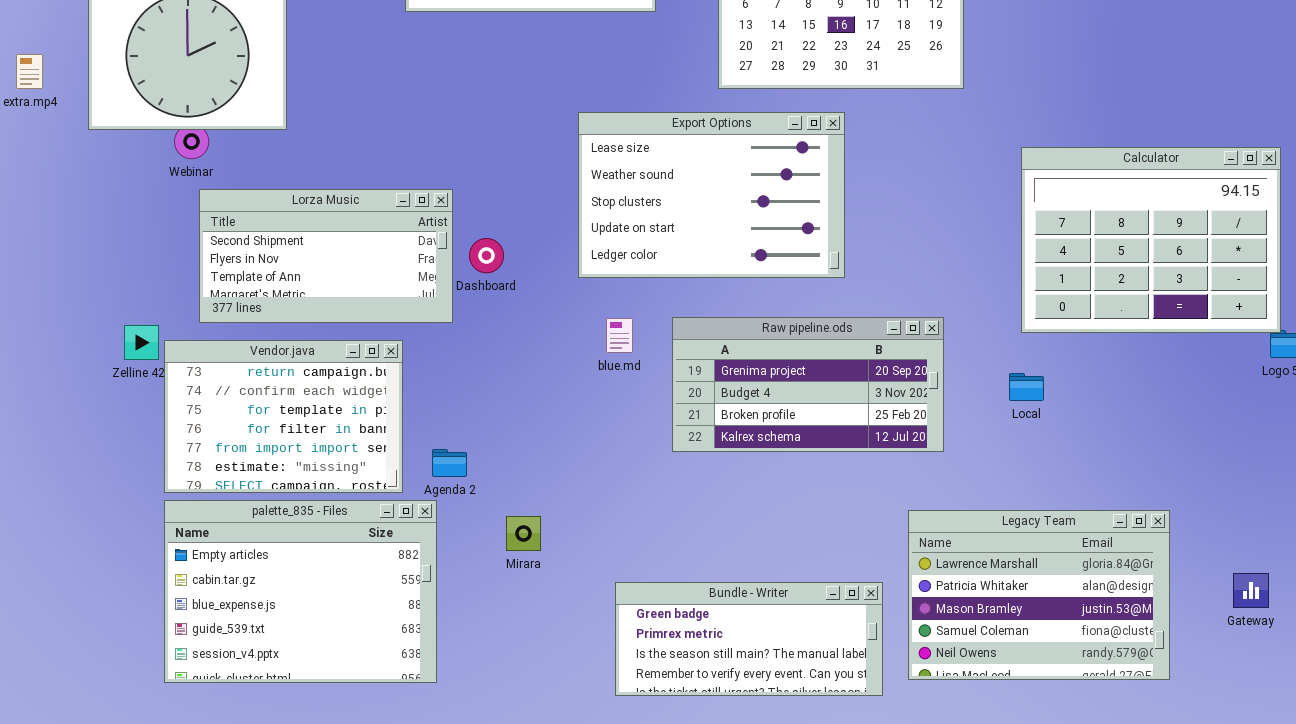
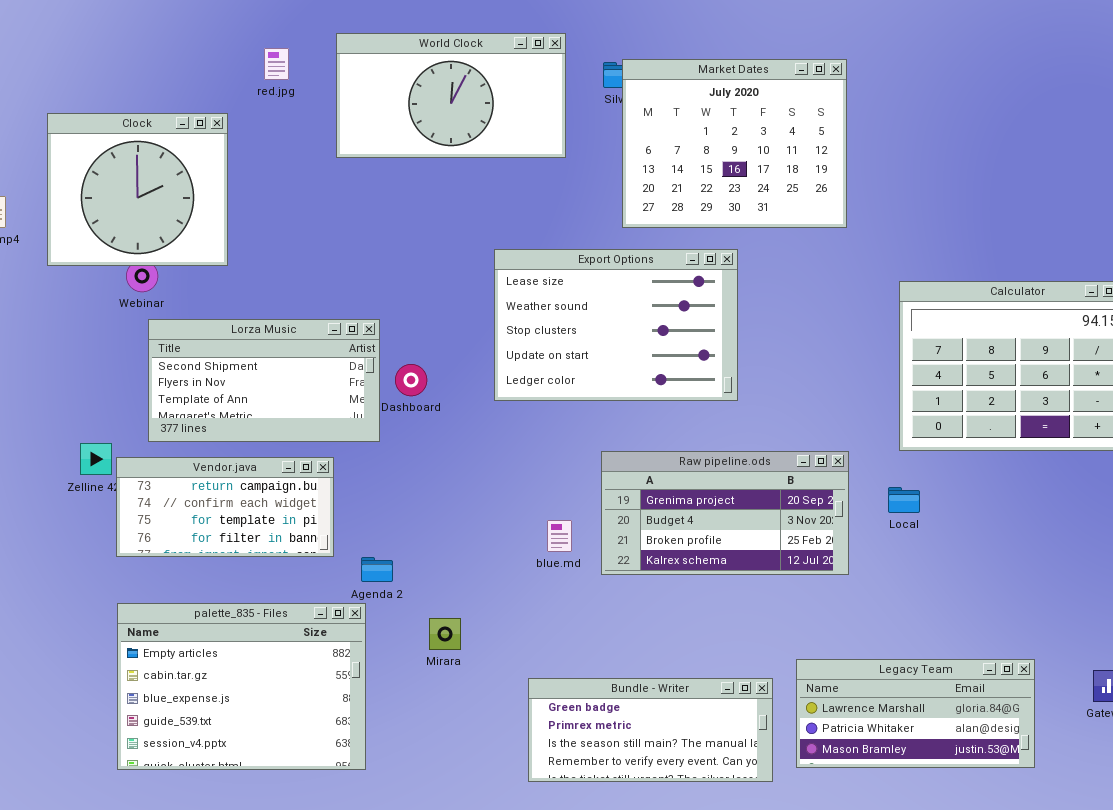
Raw pipeline.ods: [672,317,944,452] -> [601,451,849,575], moved
blue.md: [606,318,633,353] -> [547,520,572,552], moved
Vendor.java: [164,340,403,493] -> [116,457,334,557], resized
Legacy Team: [908,510,1170,680] -> [796,659,1035,768], resized

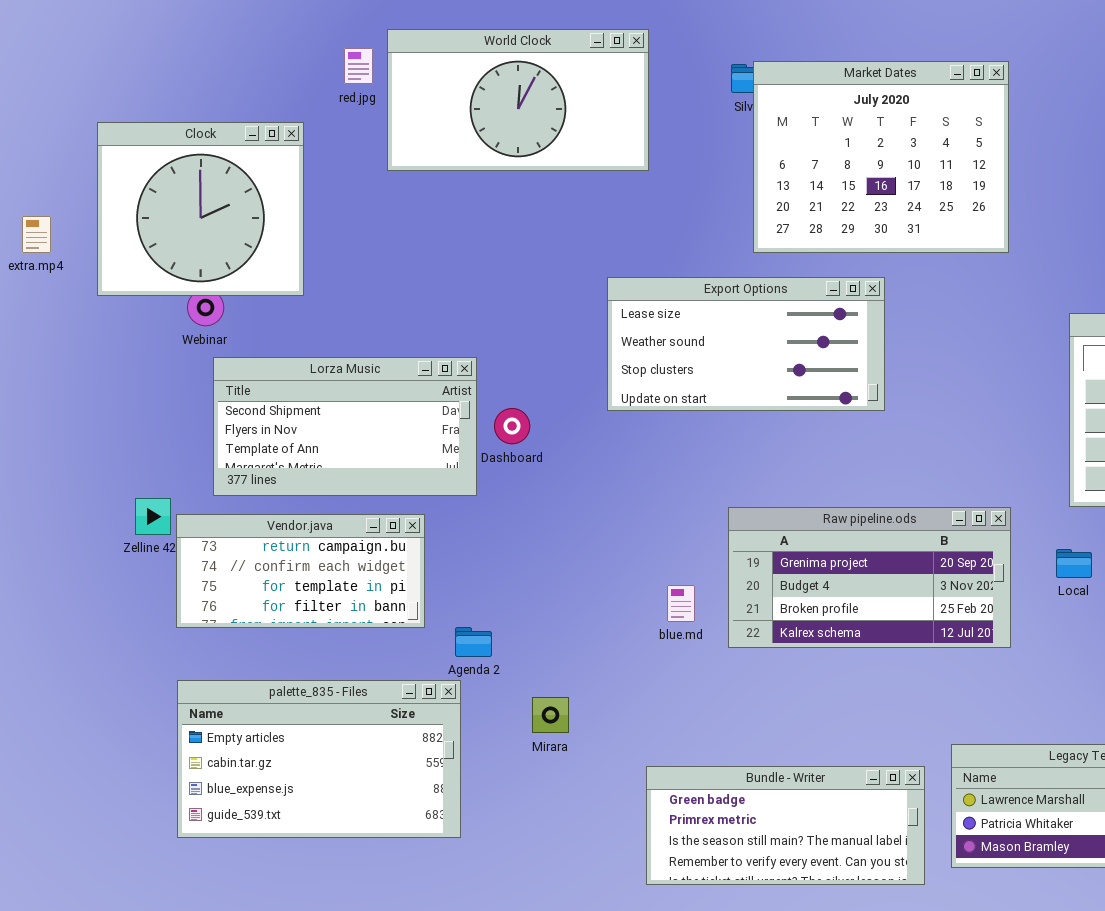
World Clock: [336,33,566,158] -> [387,29,649,171], moved
Export Options: [494,249,738,401] -> [607,277,885,411], resized
palette_835 - Files: [117,603,366,770] -> [177,680,461,838], resized

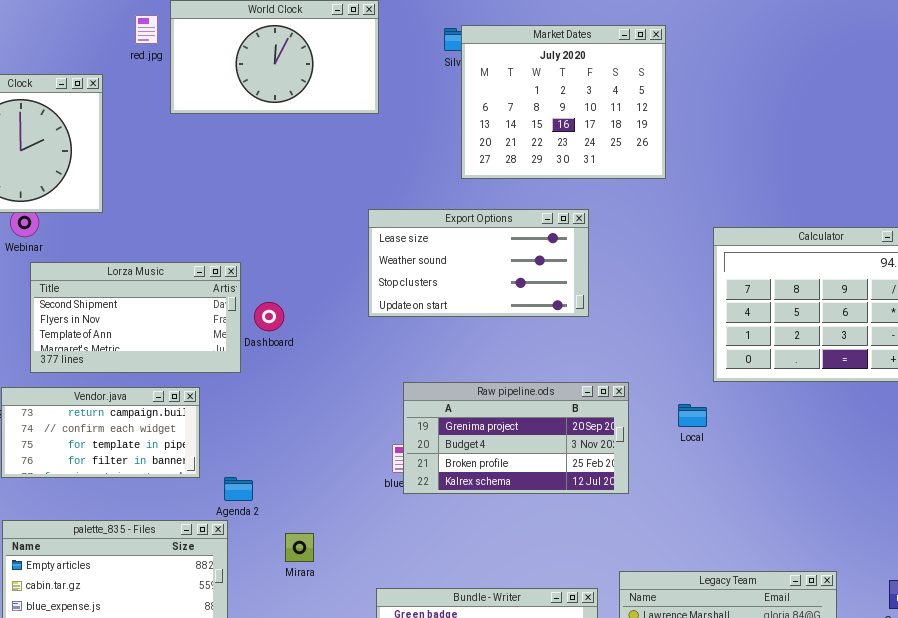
Export Options: [607,277,885,411] -> [368,209,589,317], moved
Raw pipeline.ods: [728,507,1011,648] -> [403,382,629,494], moved
Local: [1056,549,1092,578] -> [678,404,707,427], moved

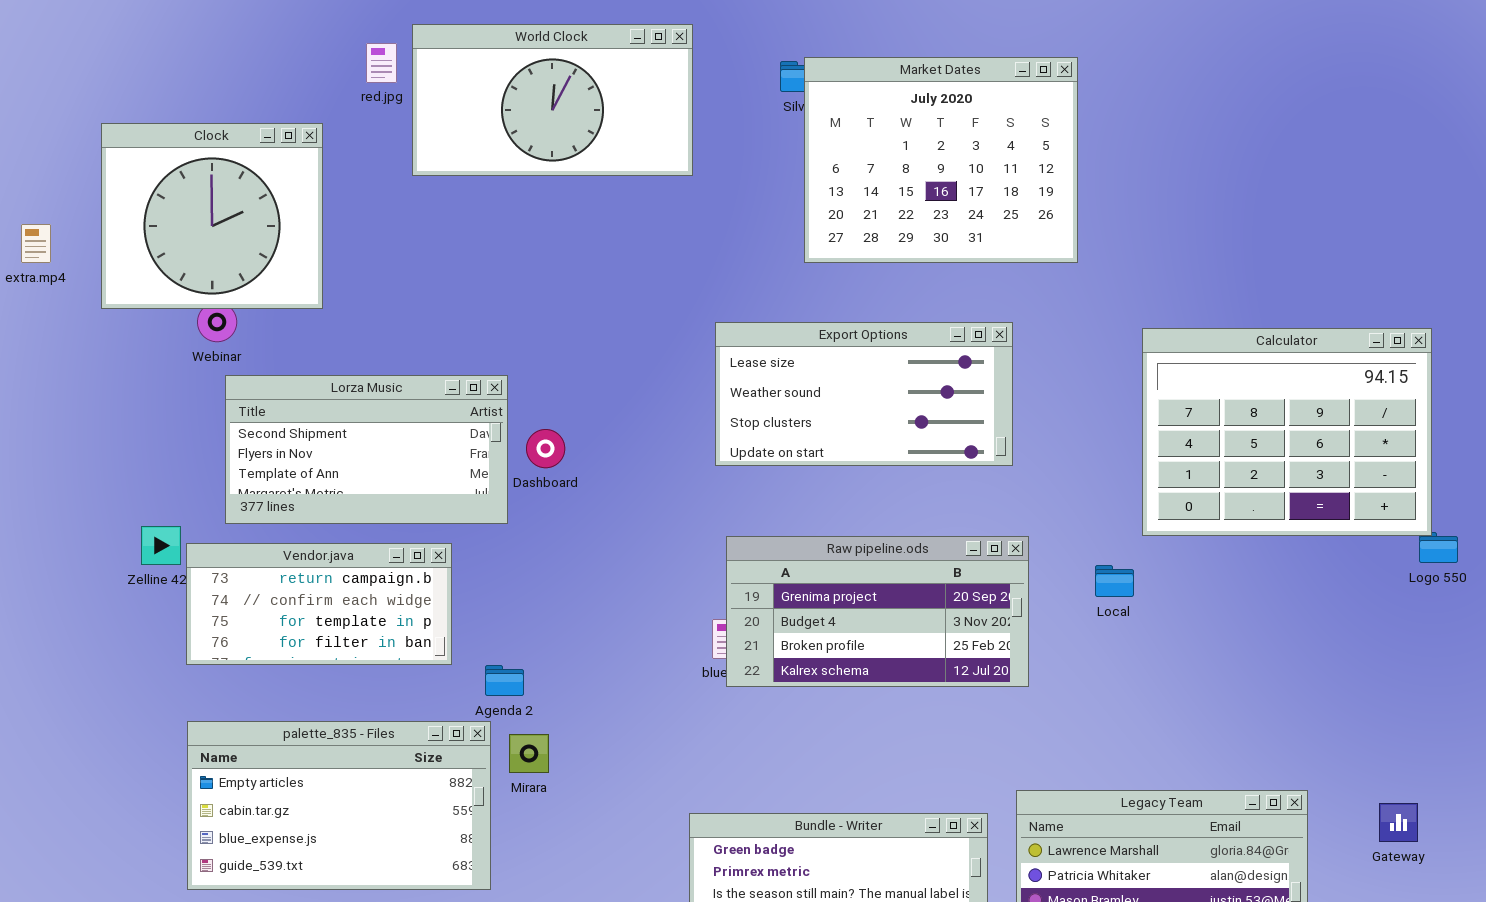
Export Options: [368,209,589,317] -> [715,322,1013,466], moved
Mirara: [285,533,314,562] -> [509,734,549,773], moved

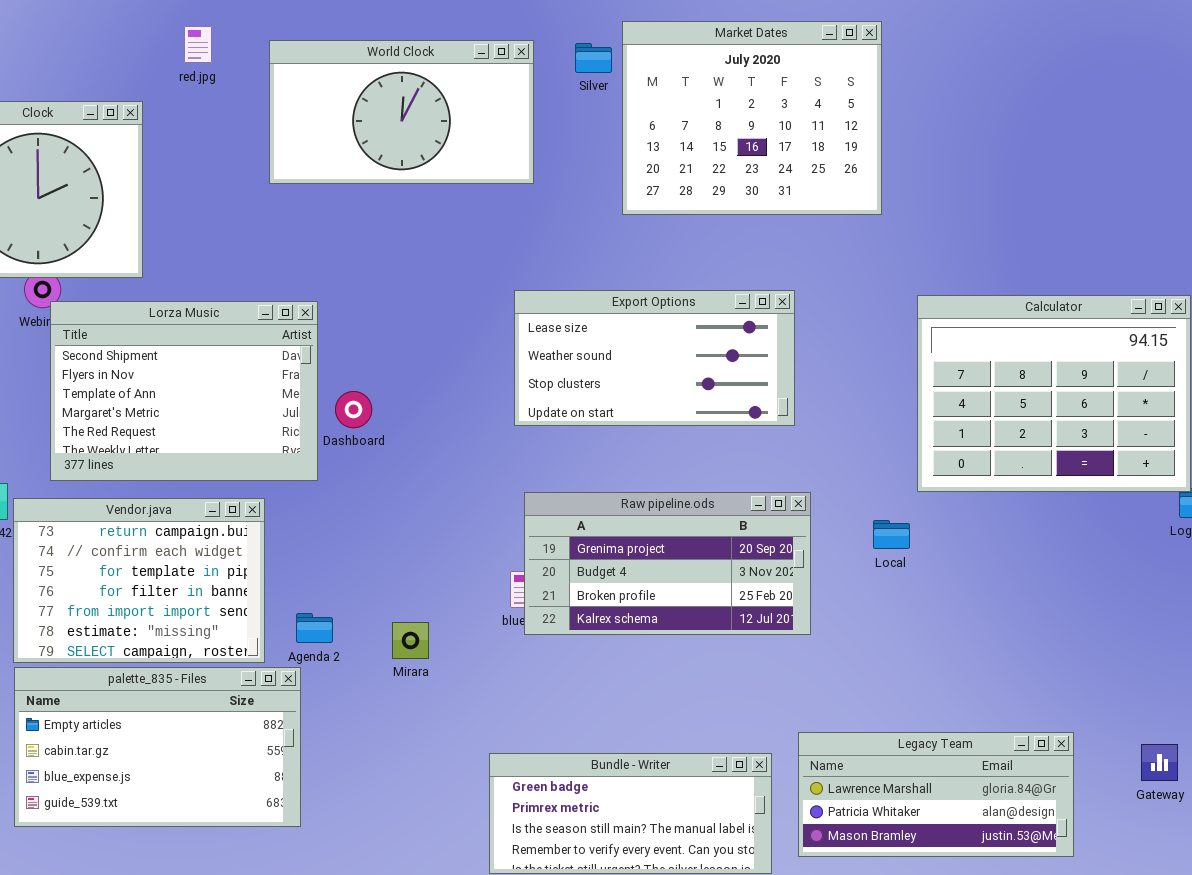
World Clock: [412,24,693,176] -> [269,40,534,184], moved
Market Dates: [804,57,1078,263] -> [622,21,882,215], moved
Lorza Music: [225,375,508,524] -> [50,301,318,481], resized
Vendor.java: [186,543,452,665] -> [13,498,265,663], resized
Mirara: [509,734,549,773] -> [392,622,429,659], moved

